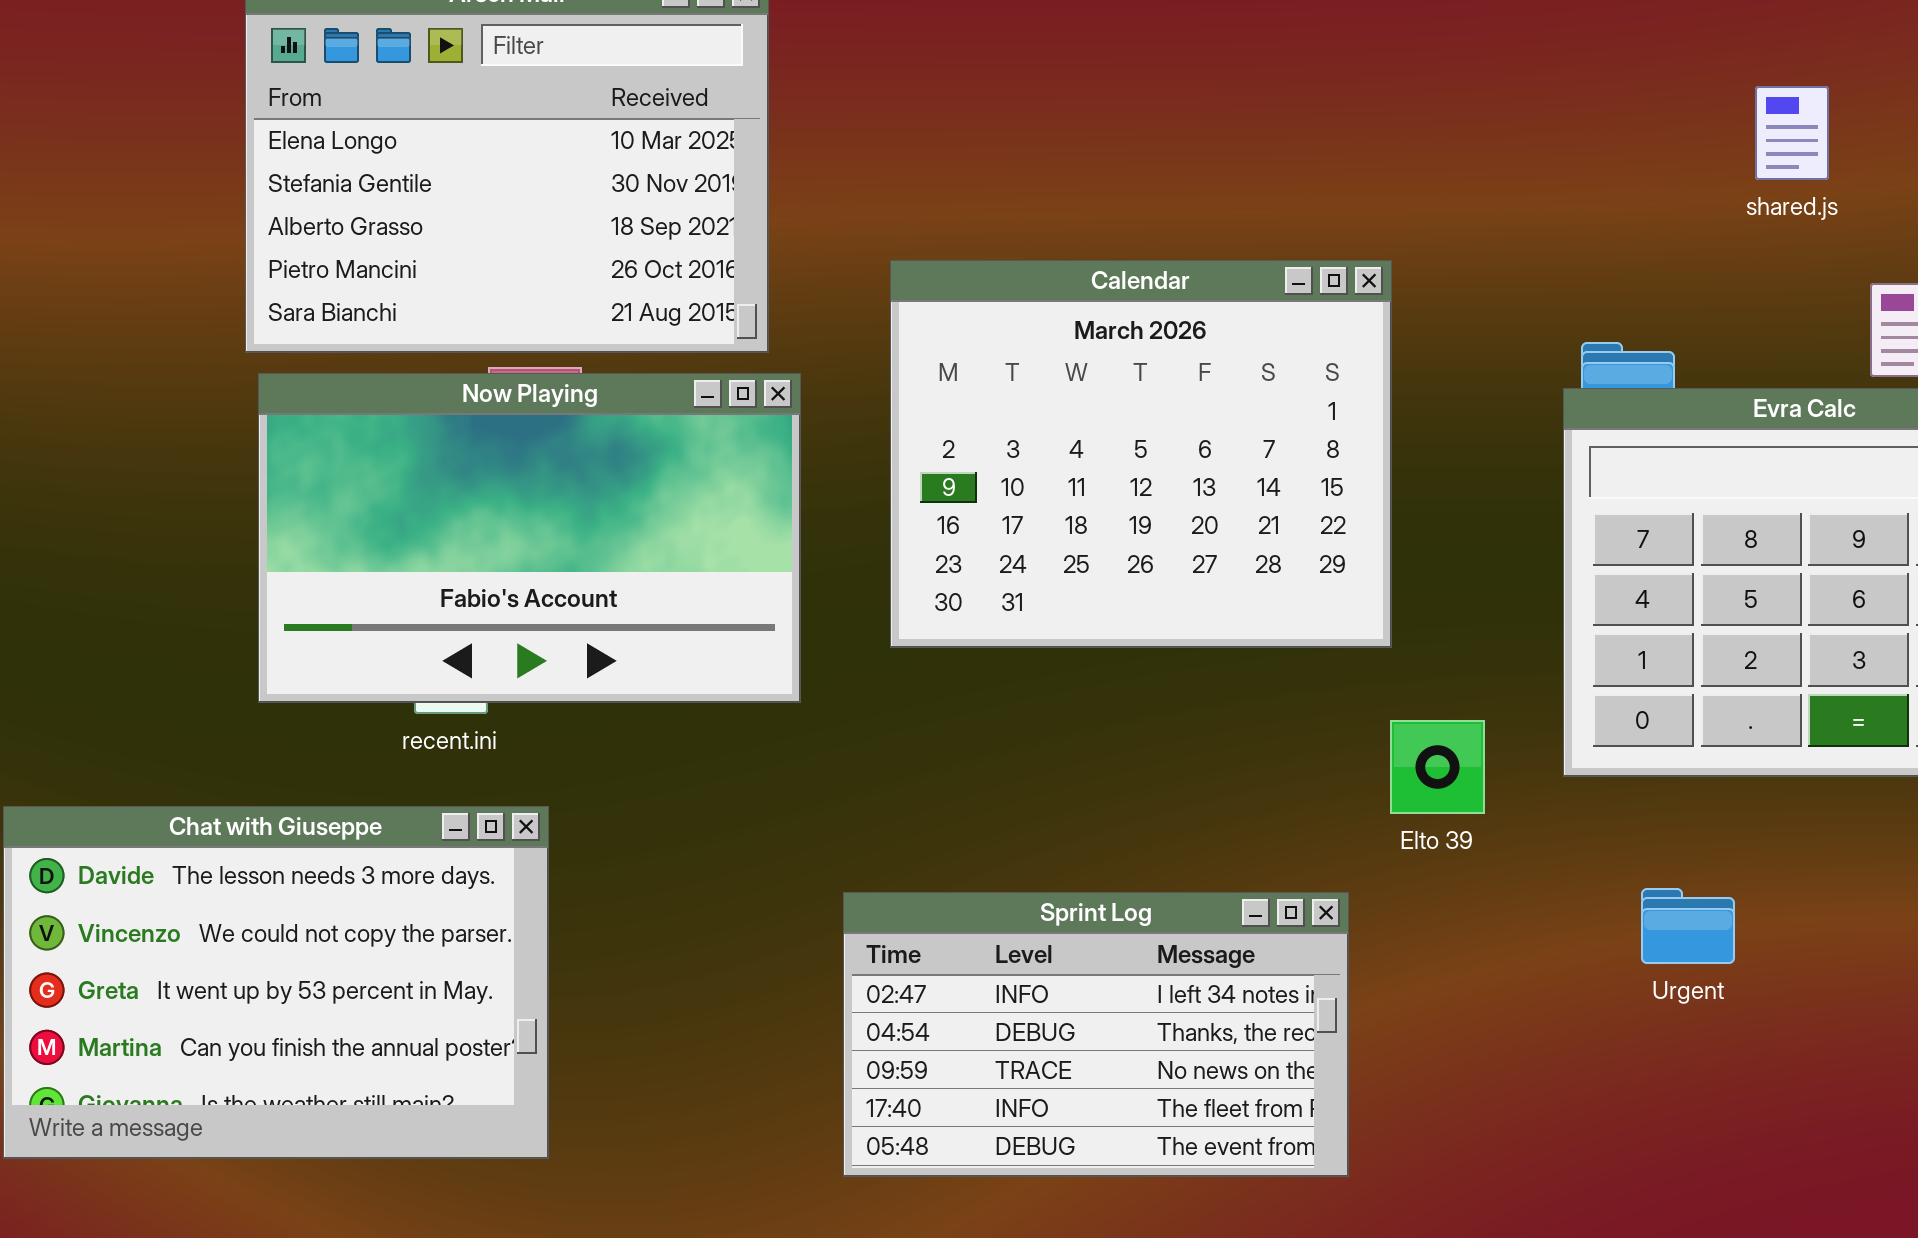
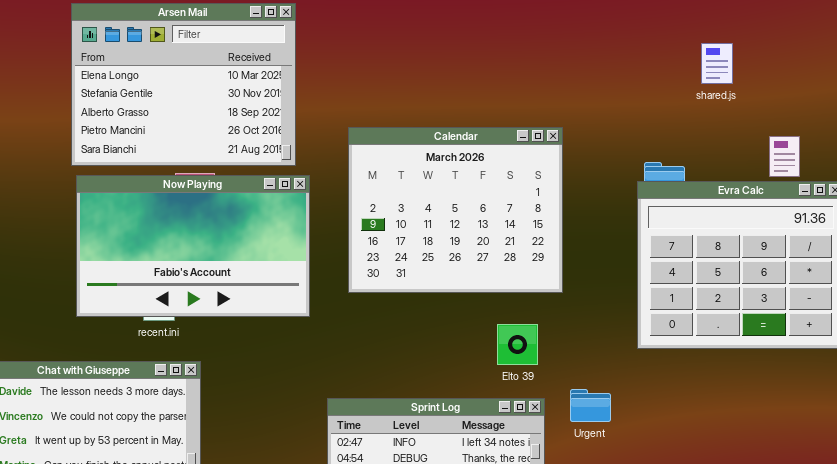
shared.js: [1755,86,1829,180] -> [701,43,733,84], moved
Elto 39: [1390,720,1485,814] -> [497,324,538,365], moved
Urgent: [1641,888,1735,964] -> [570,389,611,422], moved

